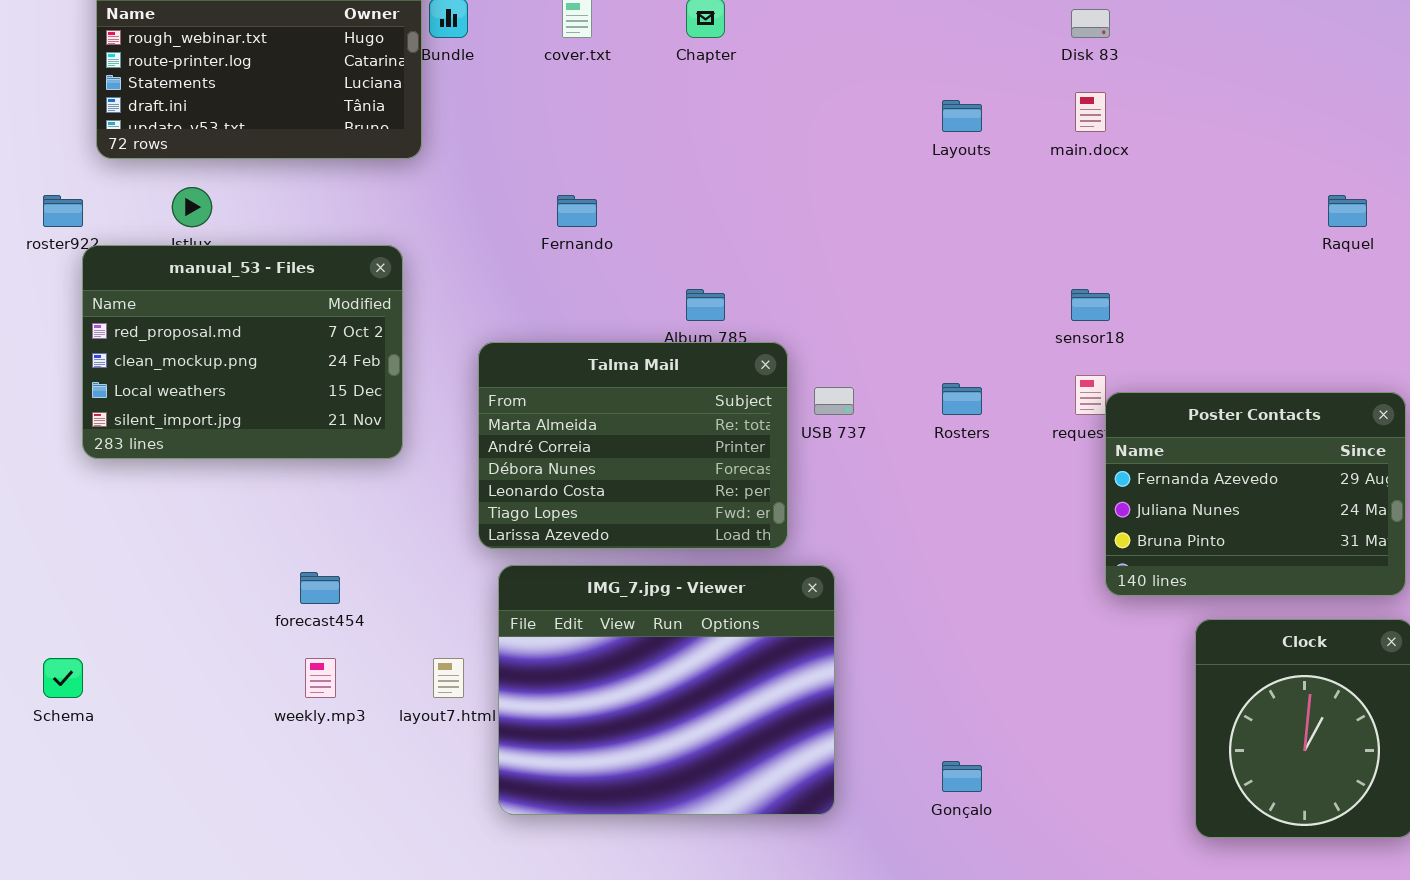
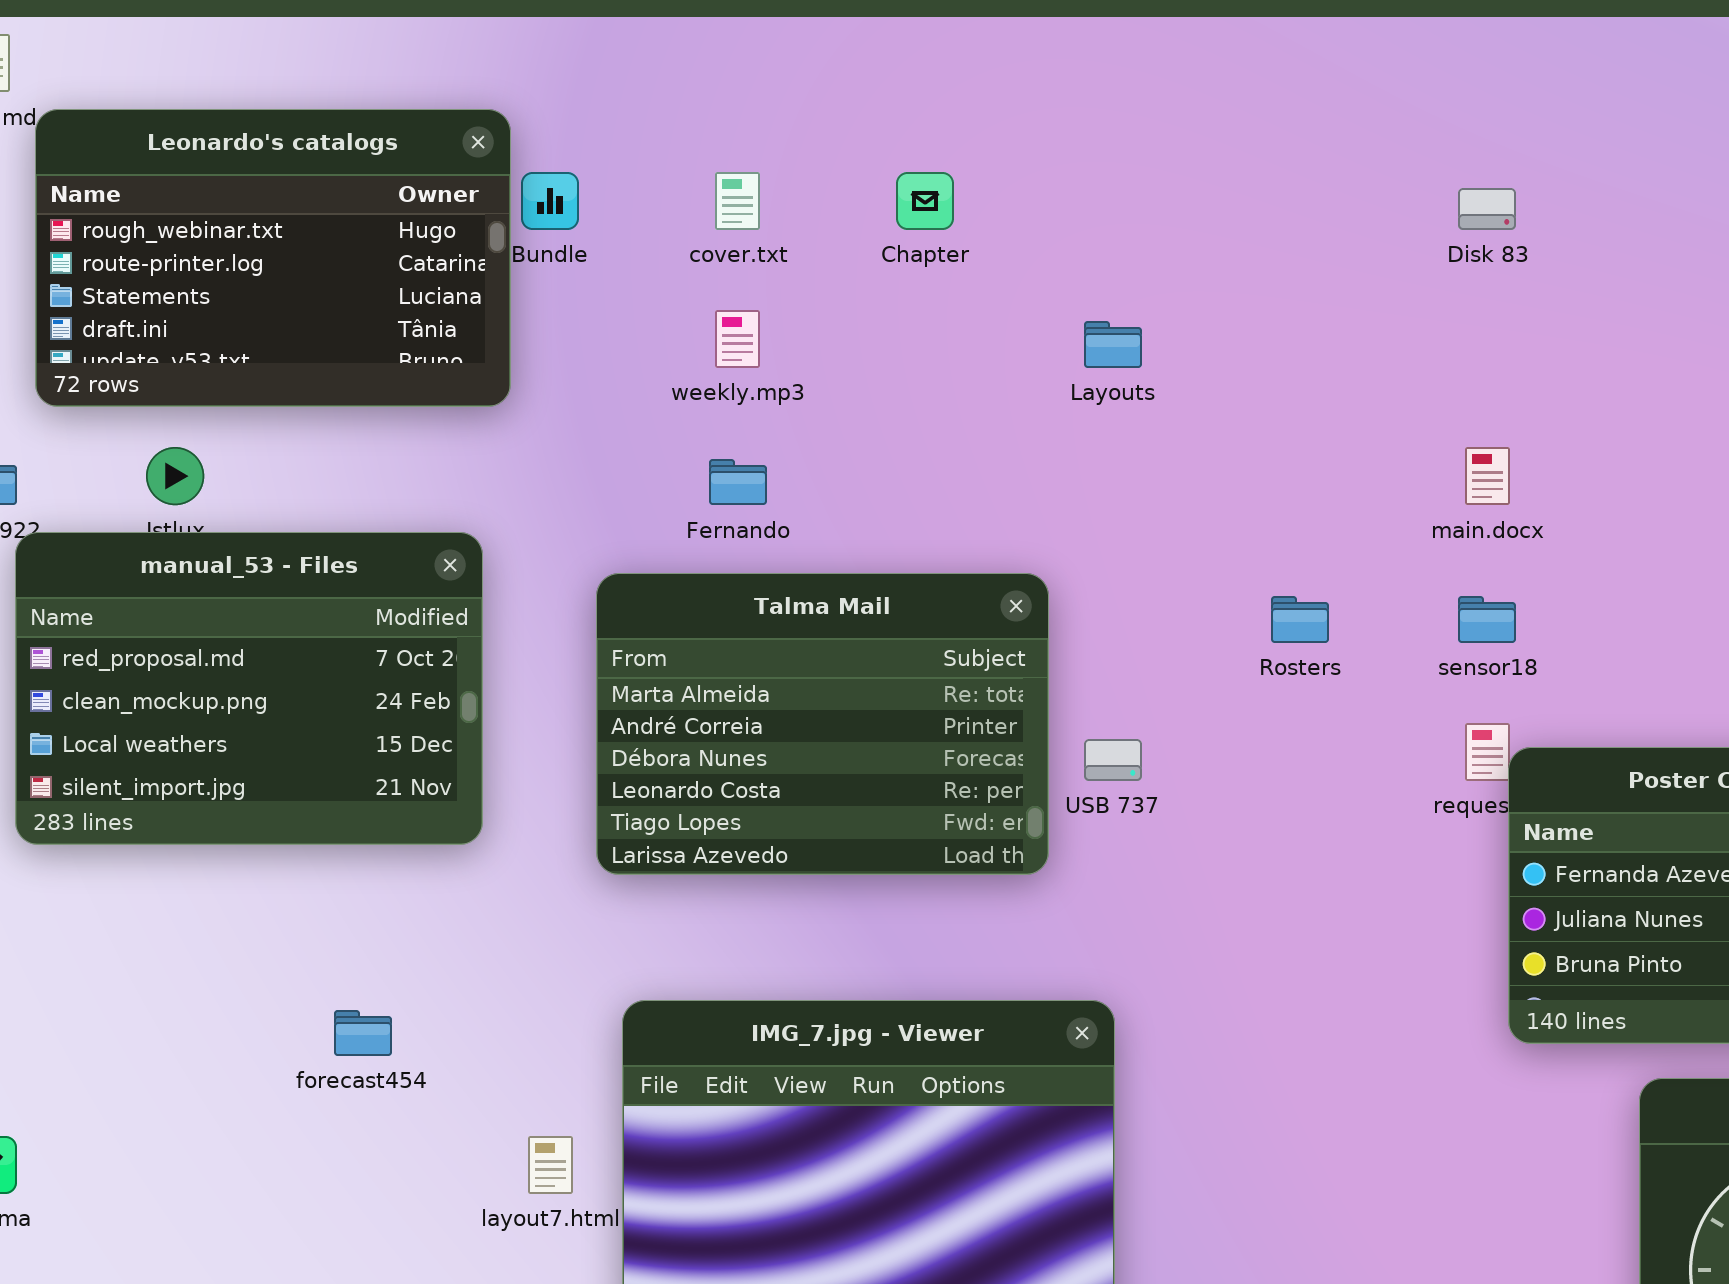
main.docx: [1075,92,1106,132] -> [1465,447,1510,505], moved
Layouts: [942,100,982,132] -> [1084,321,1142,368], moved
Talma Mail: [478,342,788,549] -> [596,573,1049,875], moved
Rosters: [942,383,982,415] -> [1271,596,1329,643], moved
weekly.mp3: [305,658,336,698] -> [715,310,760,368], moved

